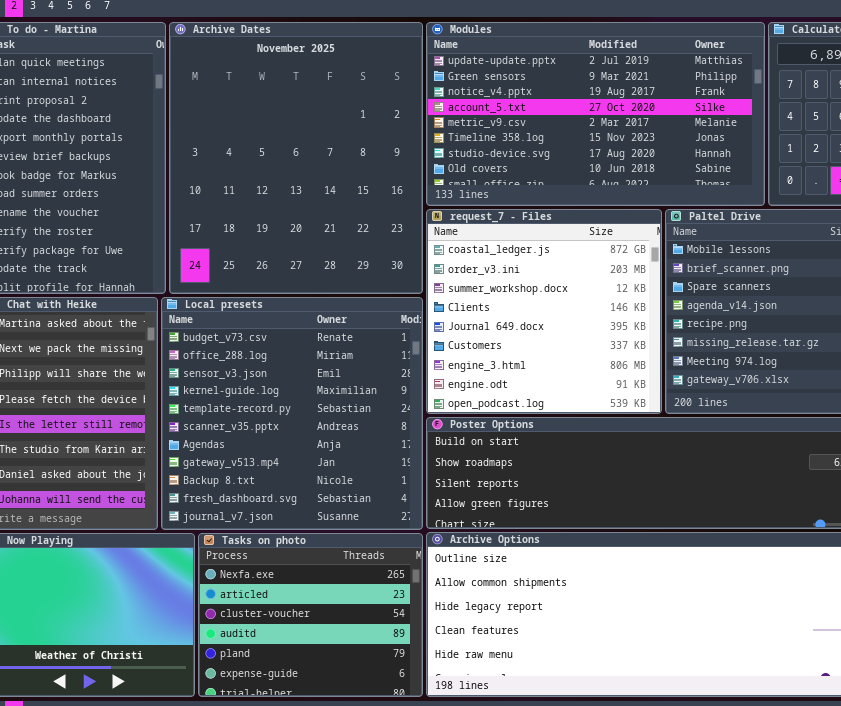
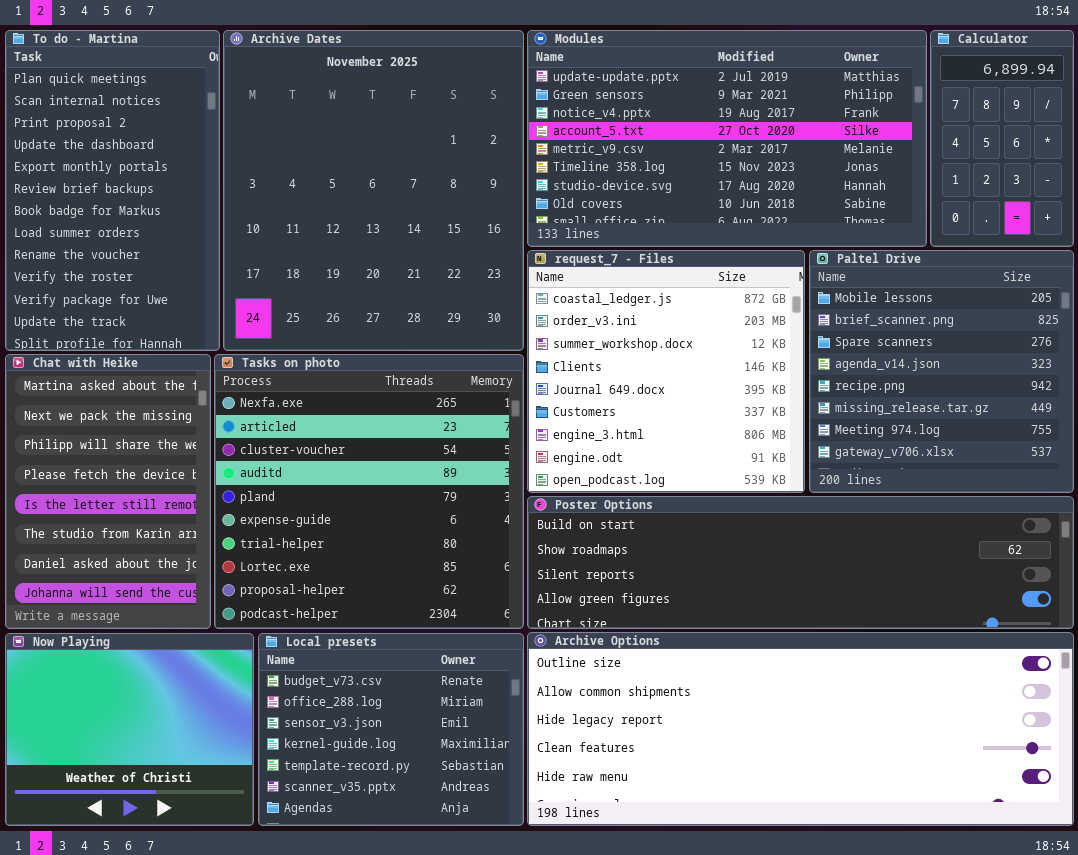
Local presets: [161,297,423,530] -> [258,633,524,826], moved, resized
Tasks on photo: [198,533,423,697] -> [214,354,524,629], moved, resized

